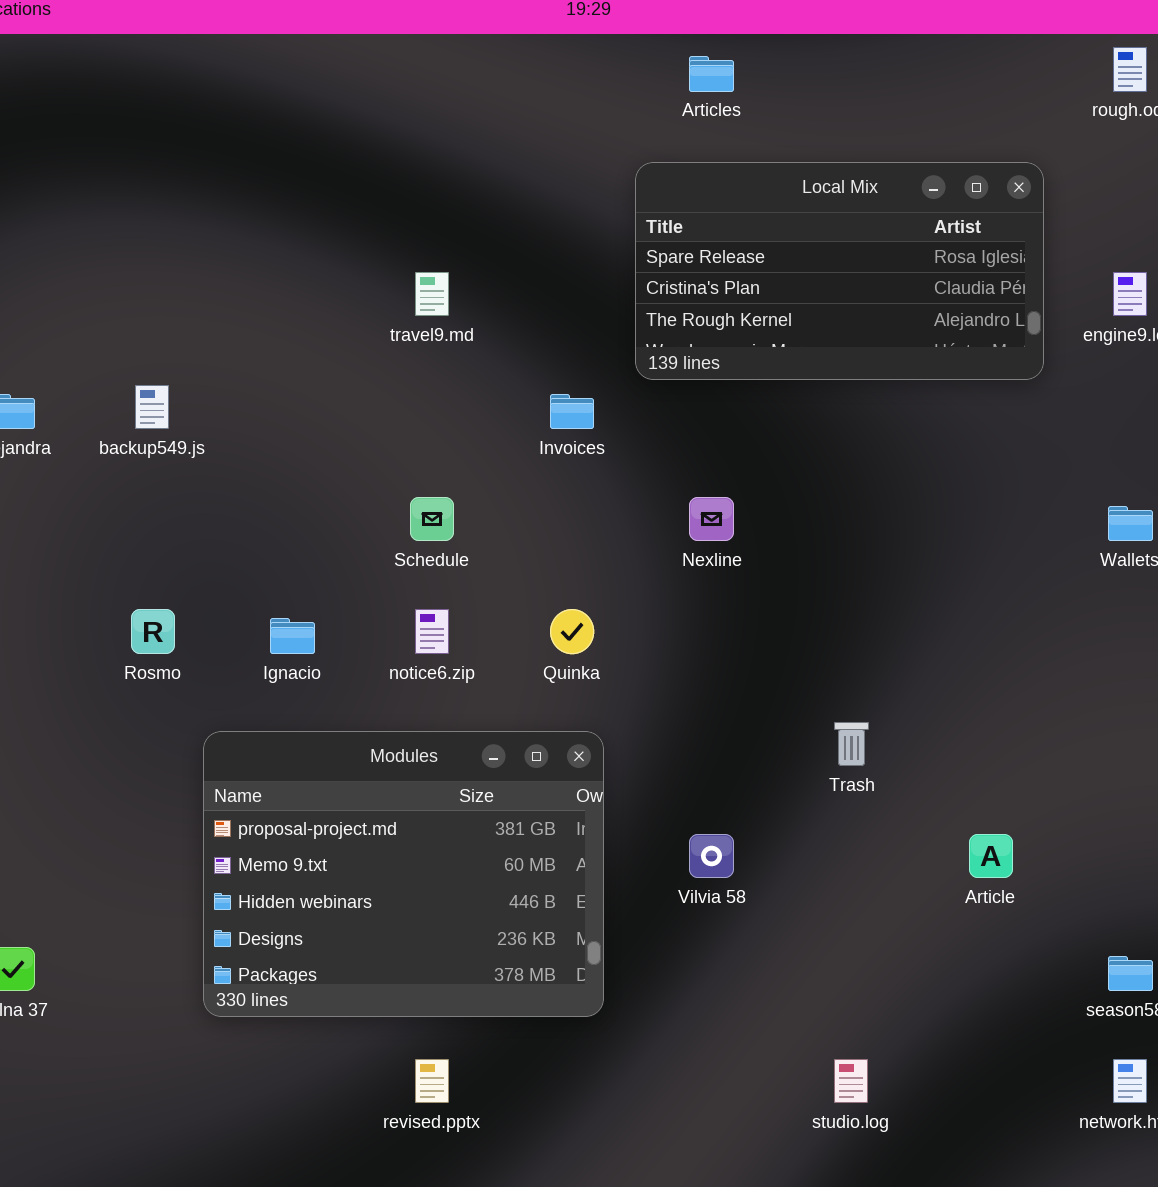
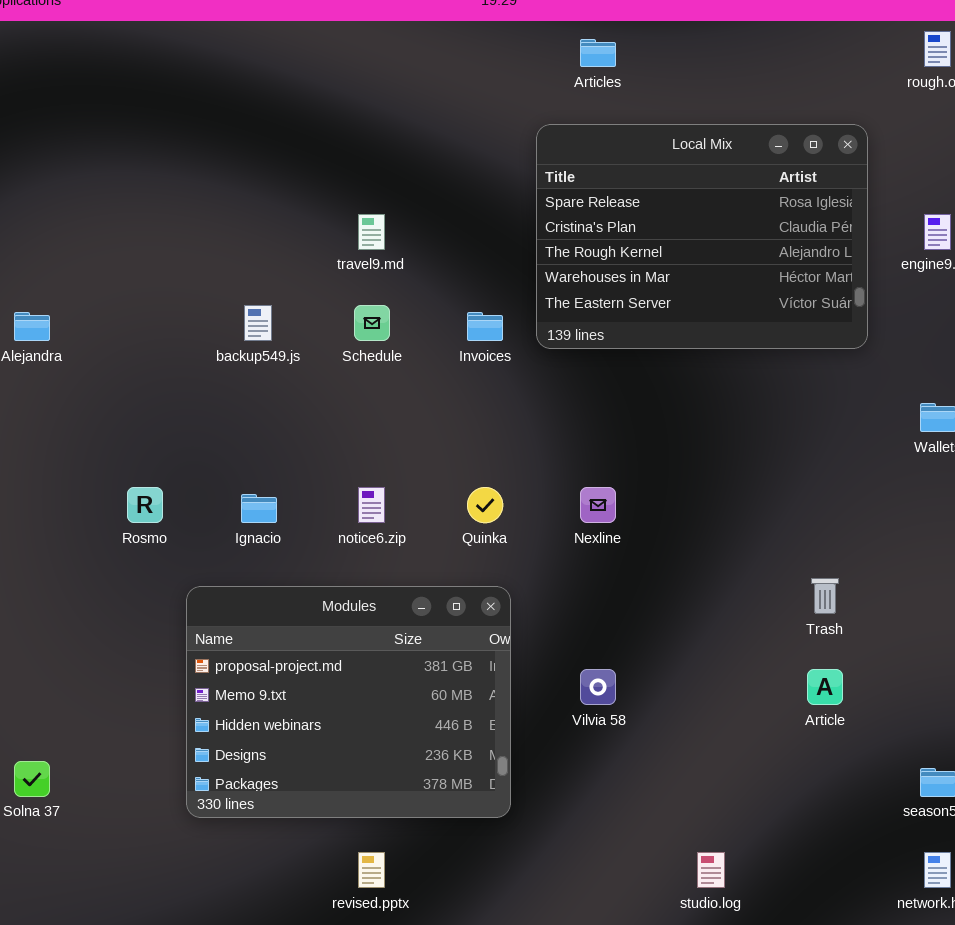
Local Mix: [635,162,1044,380] -> [536,124,868,349], resized
backup549.js: [135,385,169,429] -> [244,305,272,341], moved
Schedule: [410,497,454,541] -> [354,305,390,341], moved
Nexline: [689,497,734,541] -> [580,487,616,523], moved
Trash: [834,722,869,766] -> [811,578,839,614], moved

